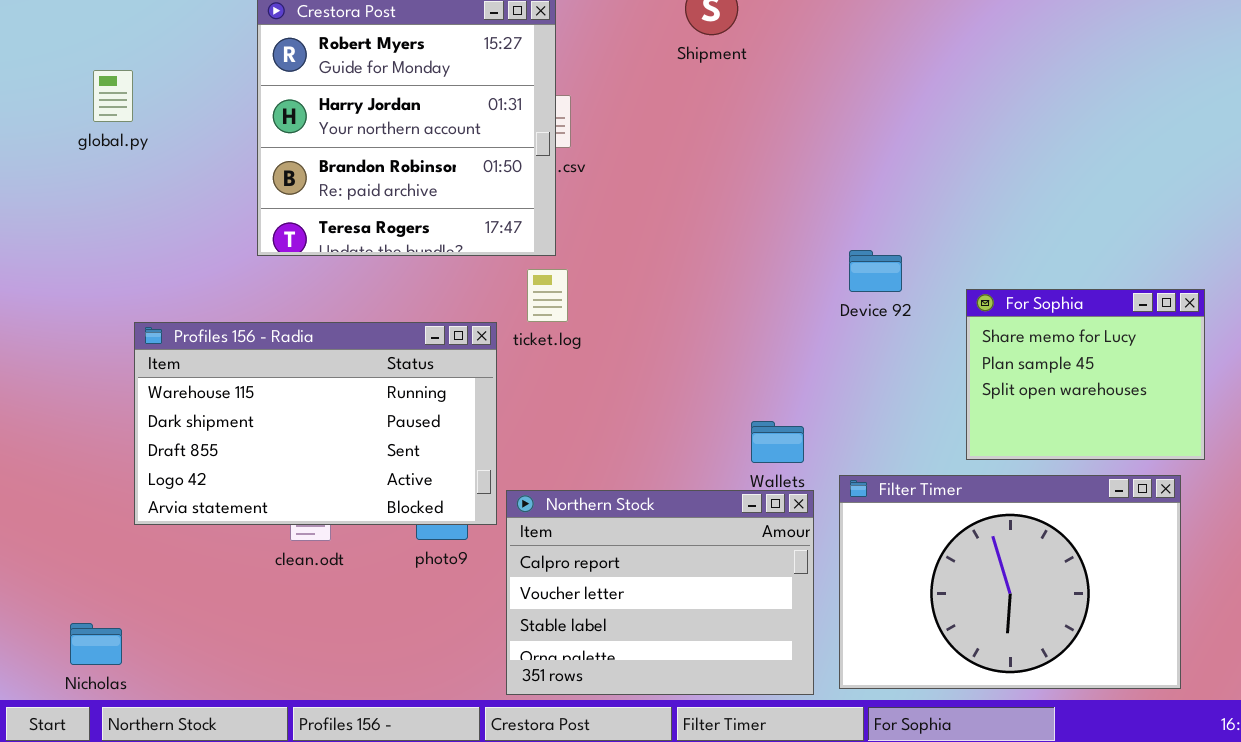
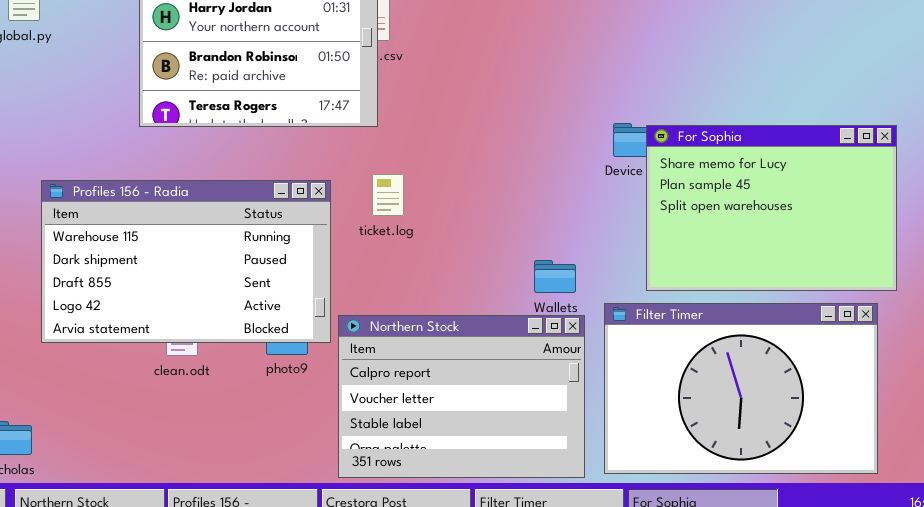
ticket.log: [527,269,568,322] -> [372,174,404,216], moved
For Sophia: [966,289,1205,460] -> [646,125,897,291], resized

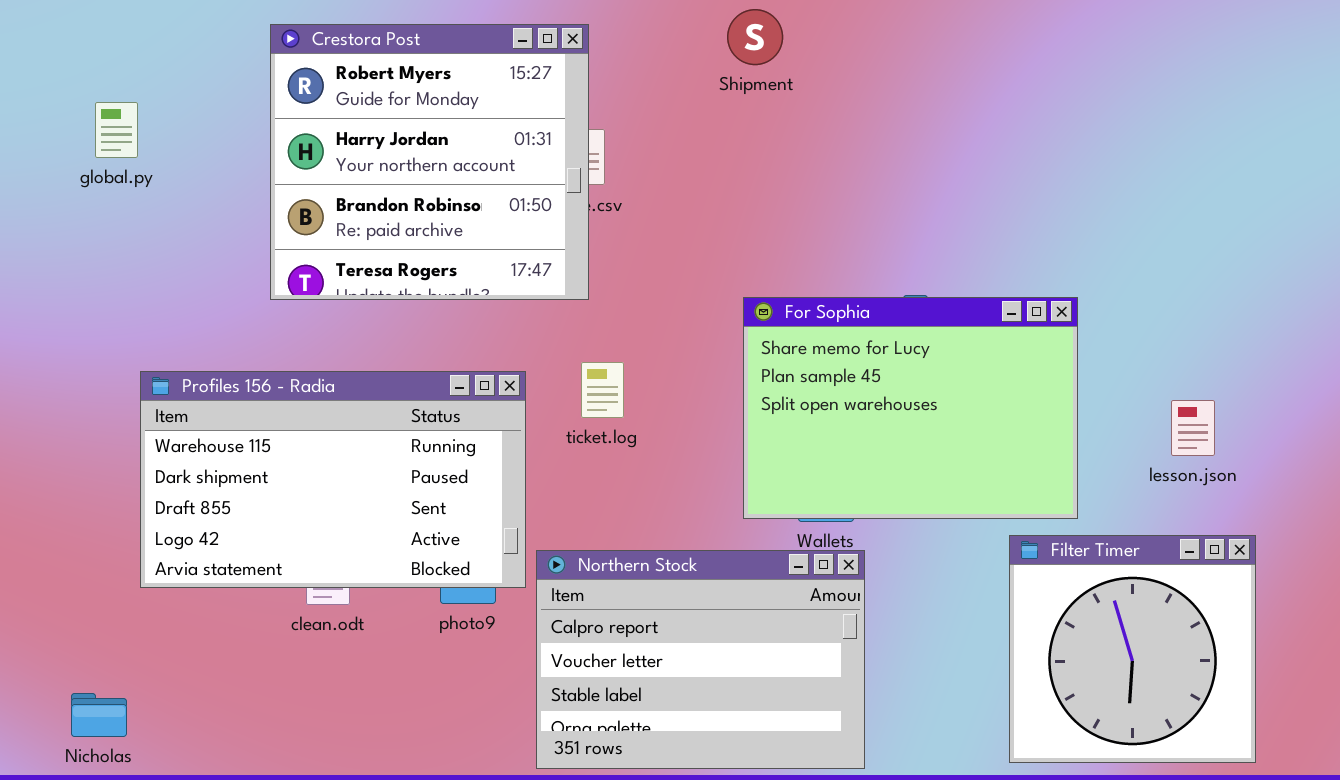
For Sophia: [646,125,897,291] -> [743,297,1078,519], moved
Filter Timer: [604,303,878,474] -> [1009,535,1256,763], resized

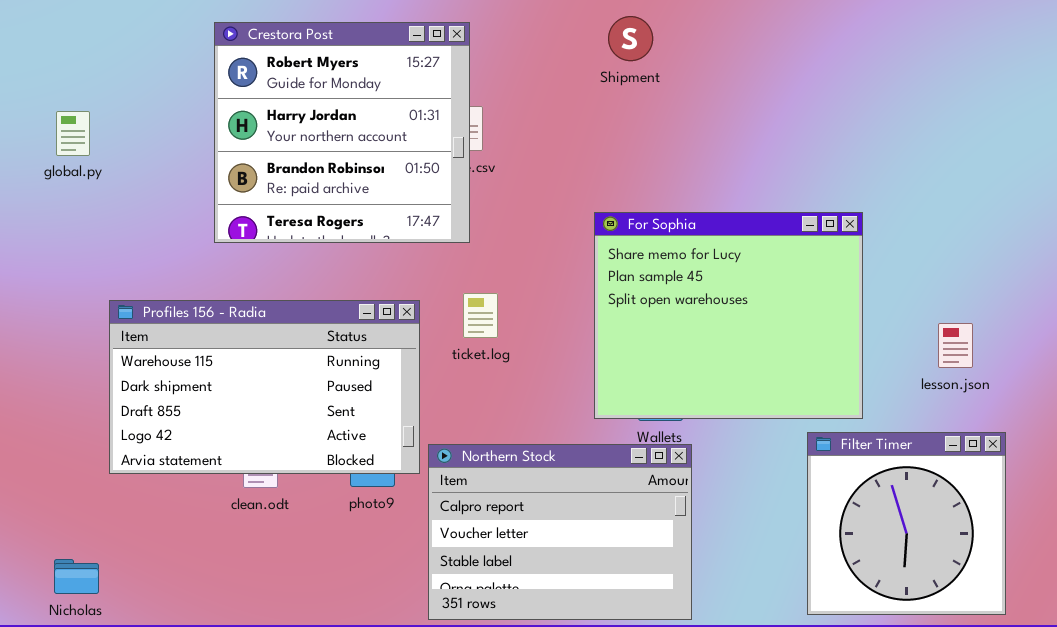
Shipment: [727,9,783,65] -> [608,16,653,61], moved
global.py: [95,102,138,158] -> [56,111,90,156], moved
For Sophia: [743,297,1078,519] -> [594,212,863,419], resized

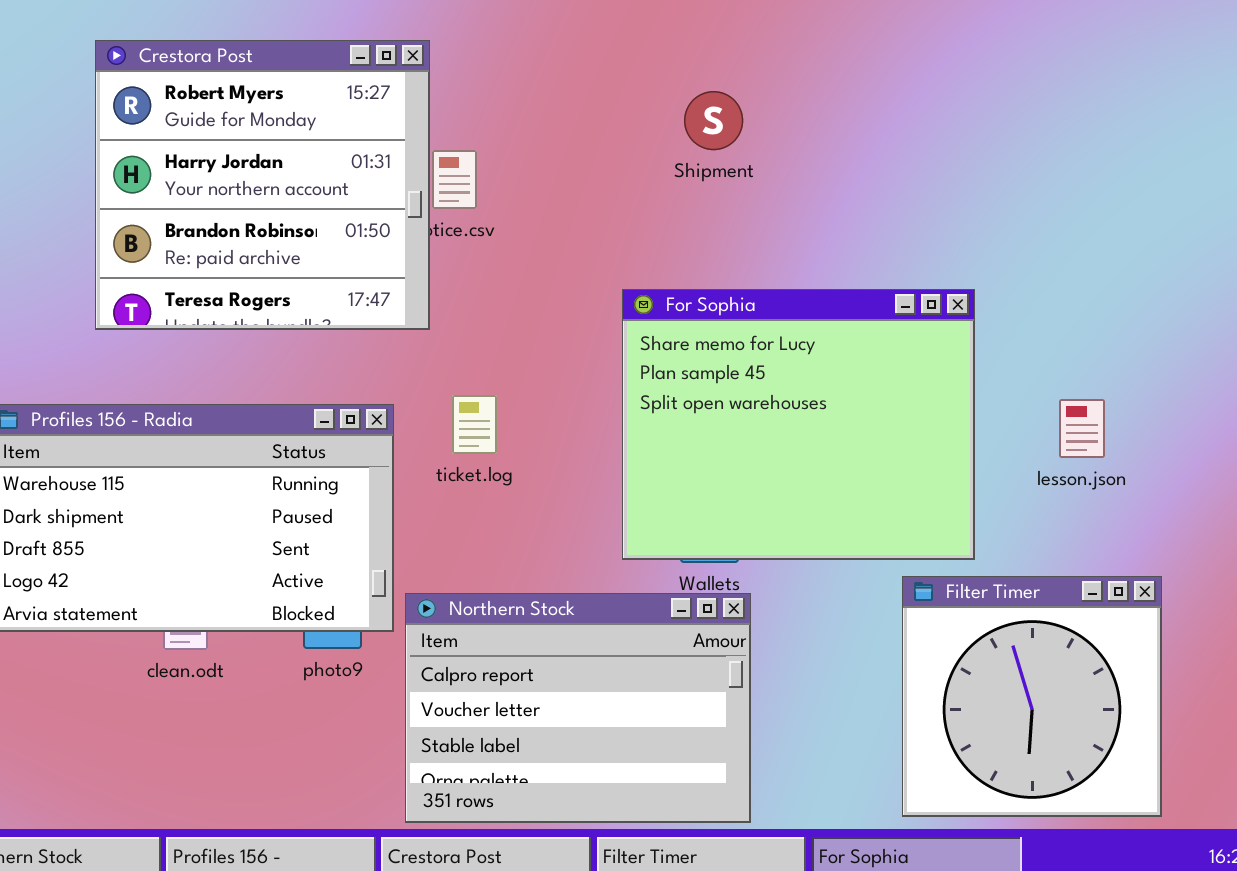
Shipment: [608,16,653,61] -> [684,91,743,150], moved
Crestora Post: [214,22,470,243] -> [95,40,430,330], moved
lesson.json: [938,323,973,368] -> [1059,399,1105,458], moved

